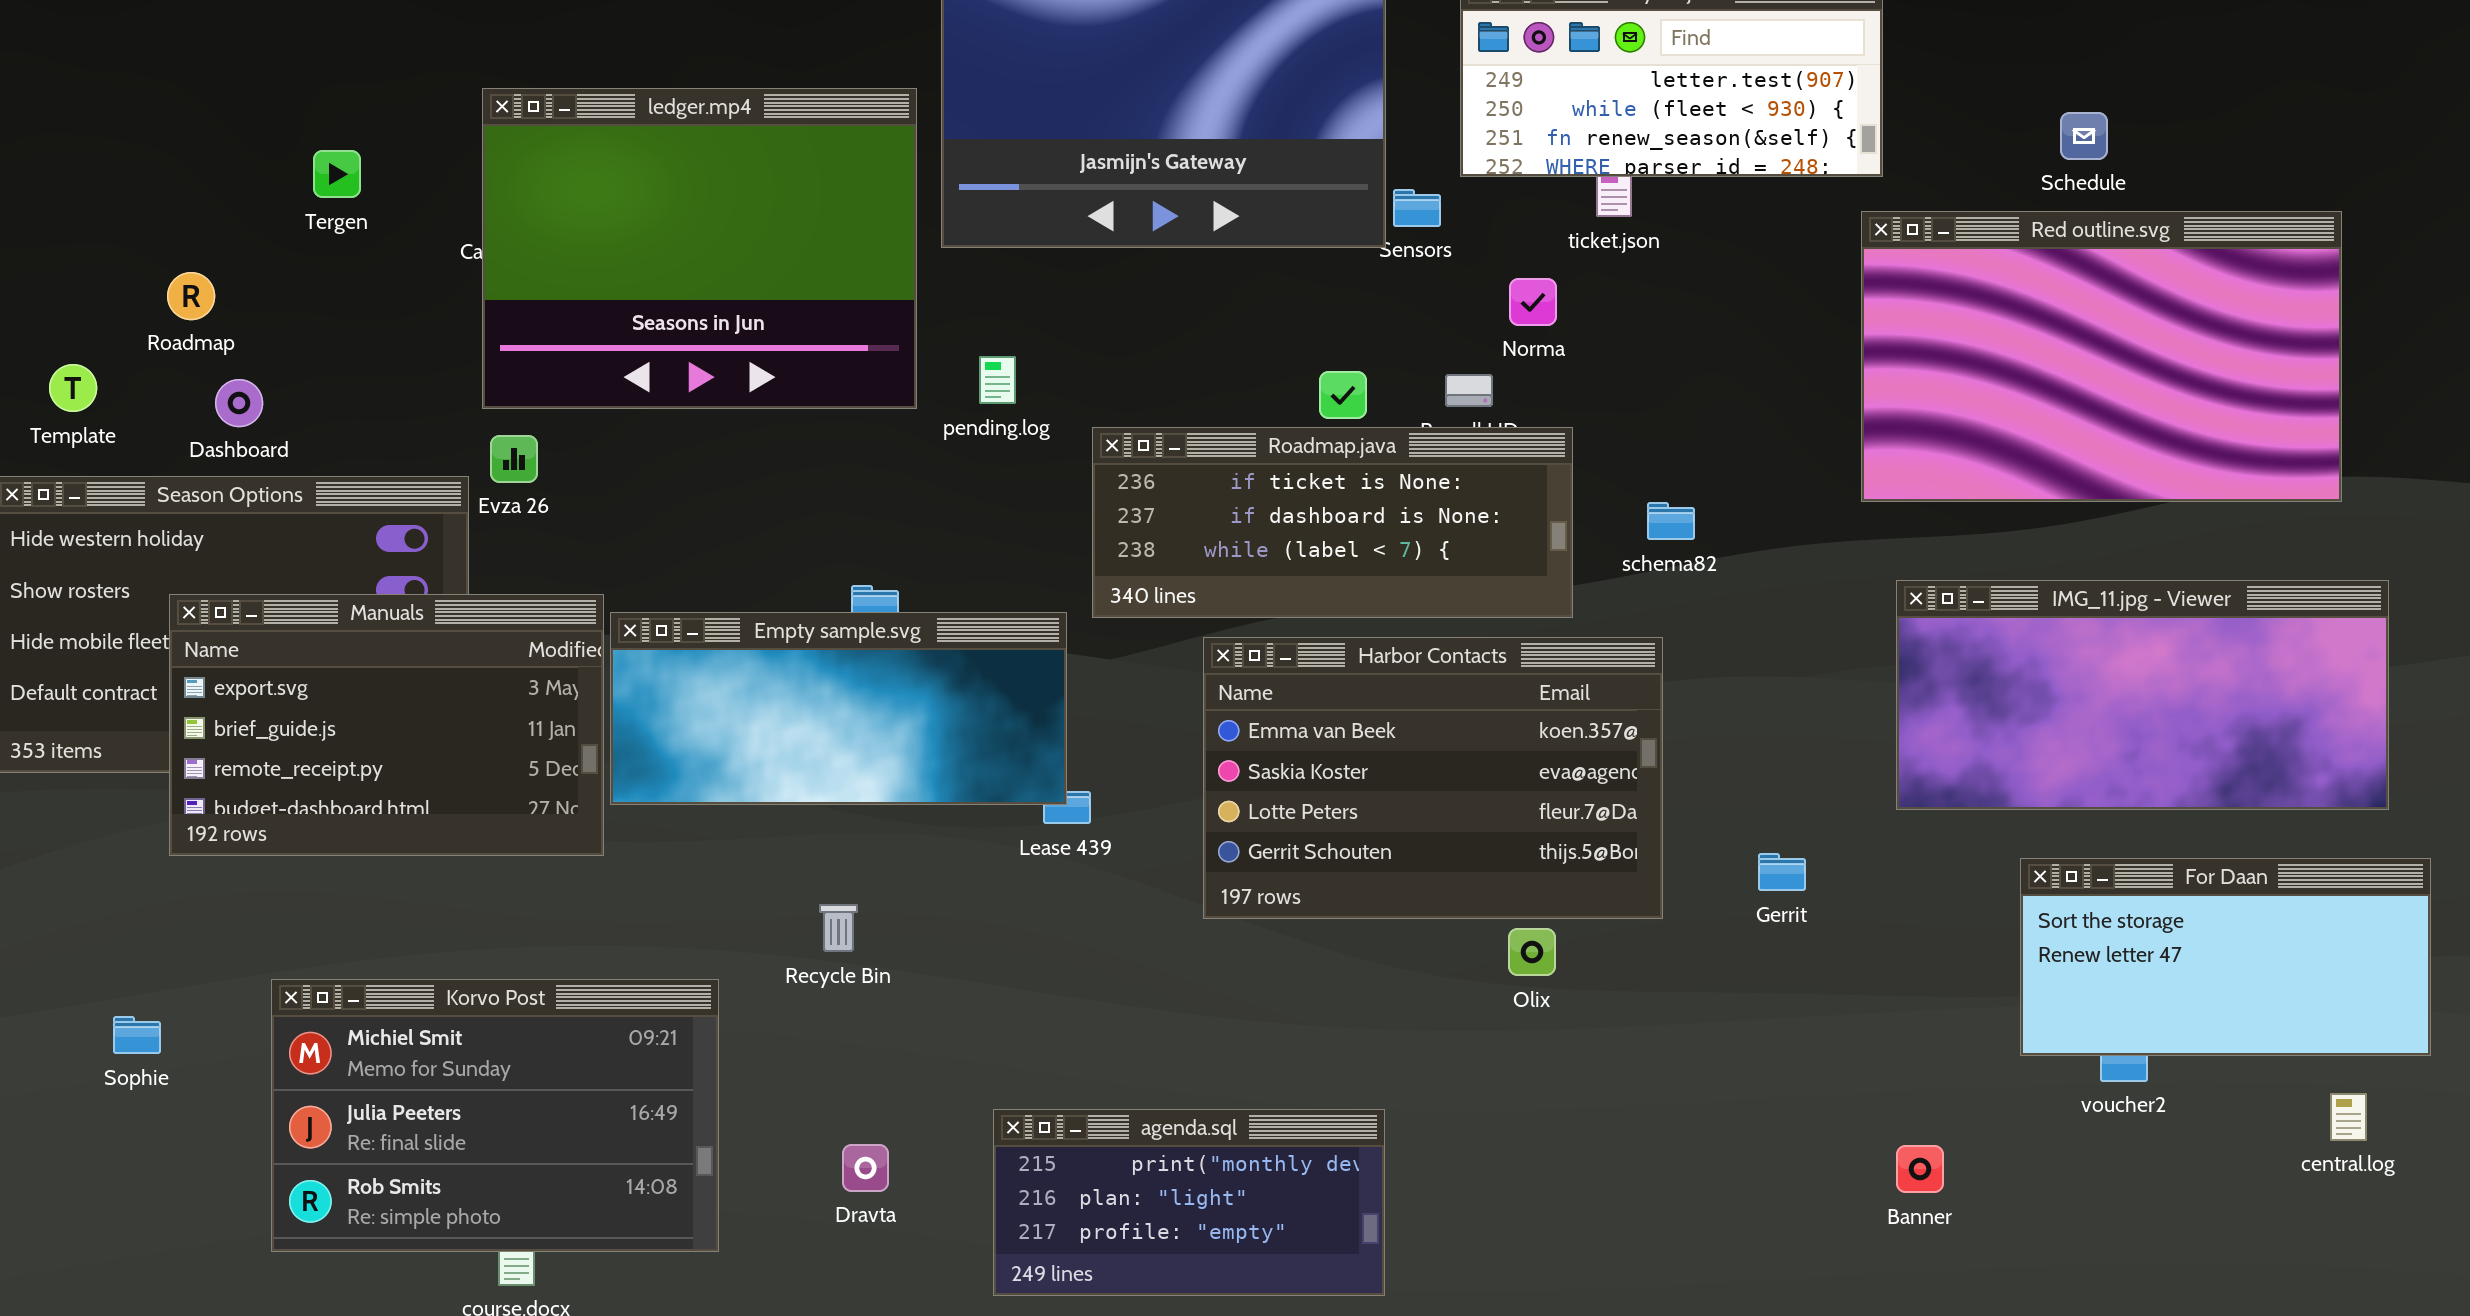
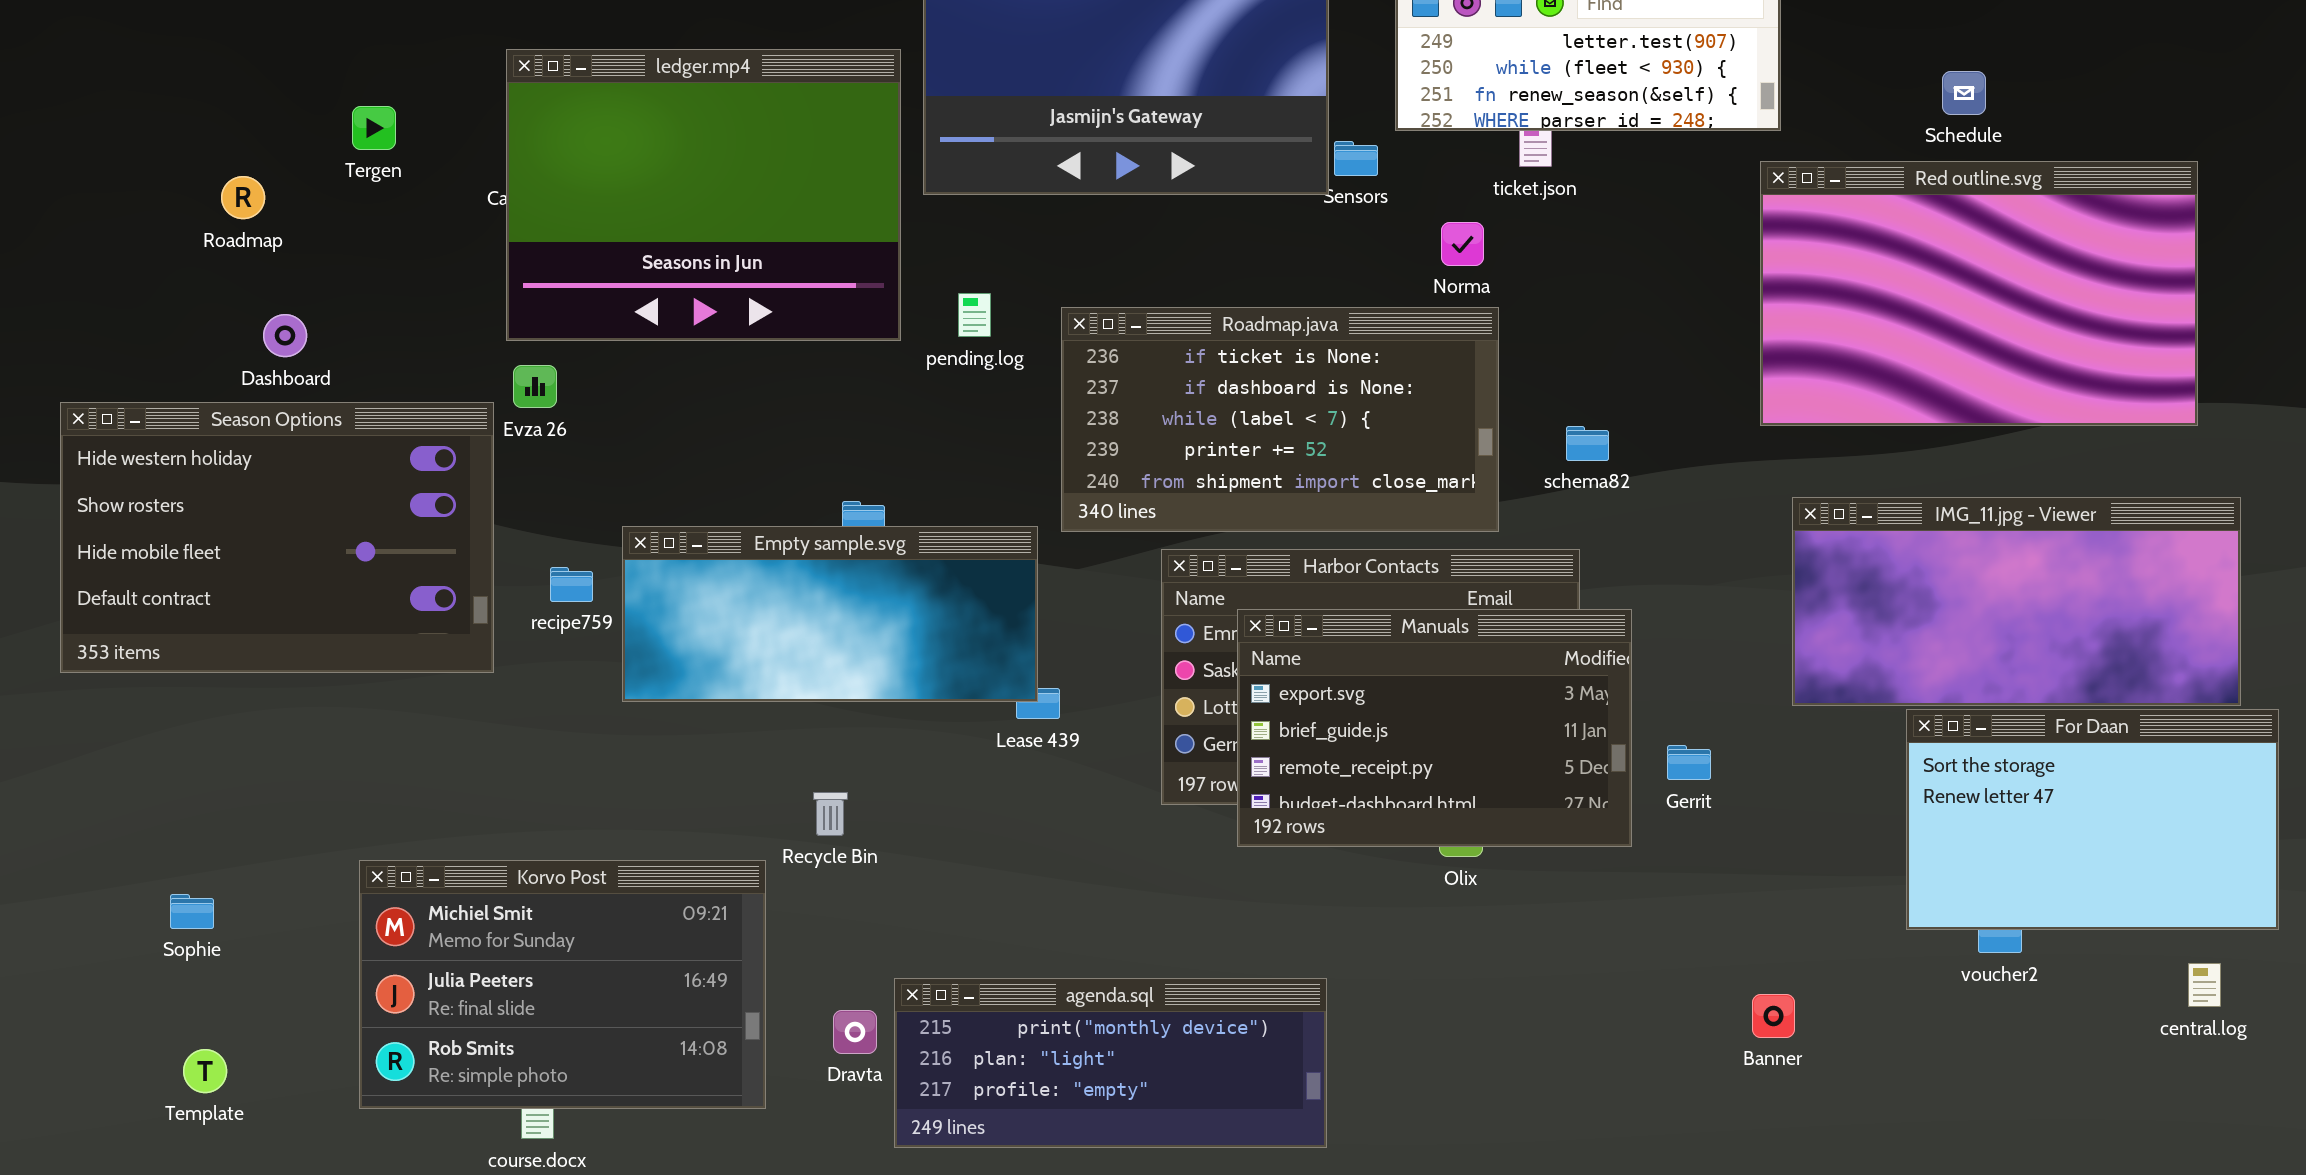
Roadmap: [167,272,215,320] -> [221,176,265,219], moved
Template: [49,364,97,412] -> [183,1049,227,1093], moved
Roadmap.java: [1092,427,1573,618] -> [1061,307,1499,532], resized
Manuals: [169,594,604,856] -> [1237,609,1632,847], moved
For Daan: [2020,858,2431,1056] -> [1906,709,2279,930], resized
Korvo Post: [271,979,719,1252] -> [359,860,766,1109], moved
agenda.sql: [993,1109,1385,1296] -> [894,978,1327,1148], resized
Banner: [1896,1145,1944,1193] -> [1752,994,1795,1038], moved

